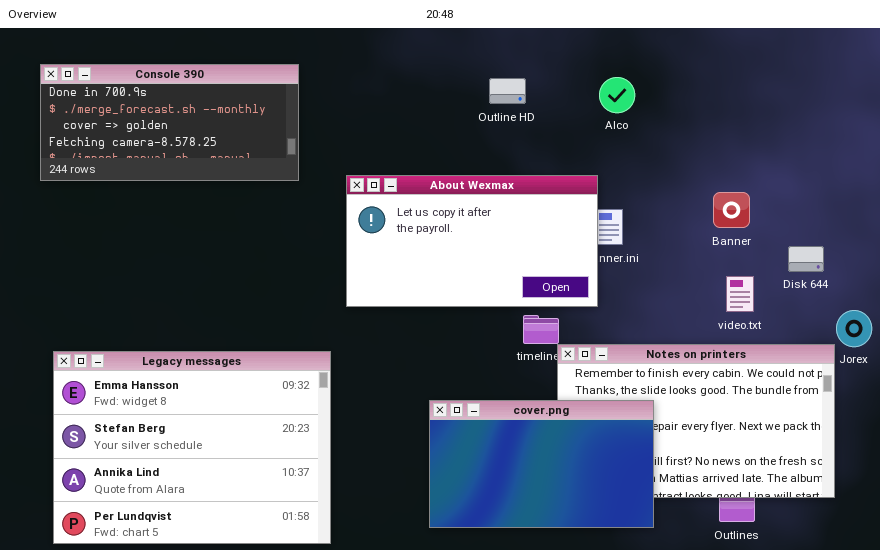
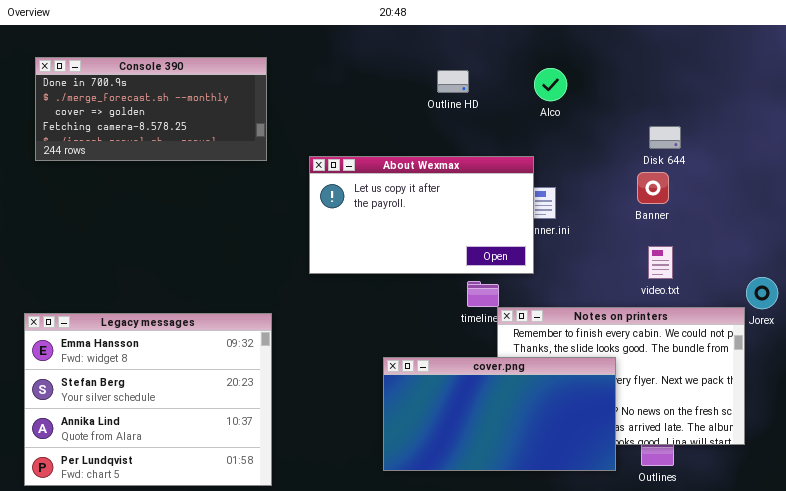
Disk 644: [788,246,824,272] -> [649,126,681,149], moved
Legacy messages: [53,351,331,544] -> [24,313,272,486], moved
cover.png: [429,400,654,528] -> [383,357,616,471], resized

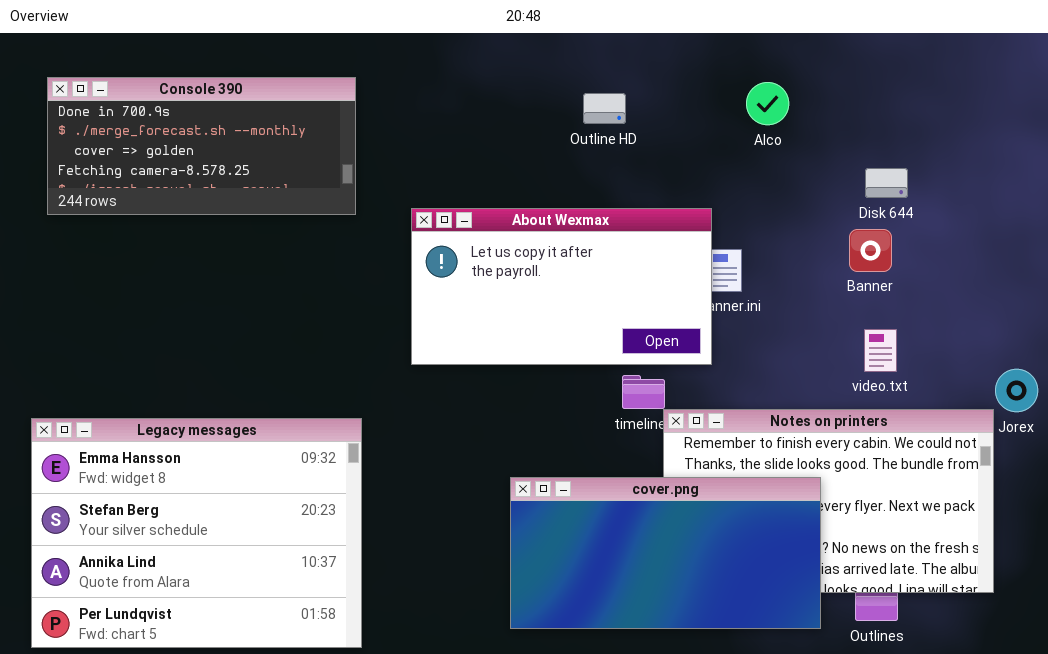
Alco: [534,68,567,101] -> [746,82,789,125], moved

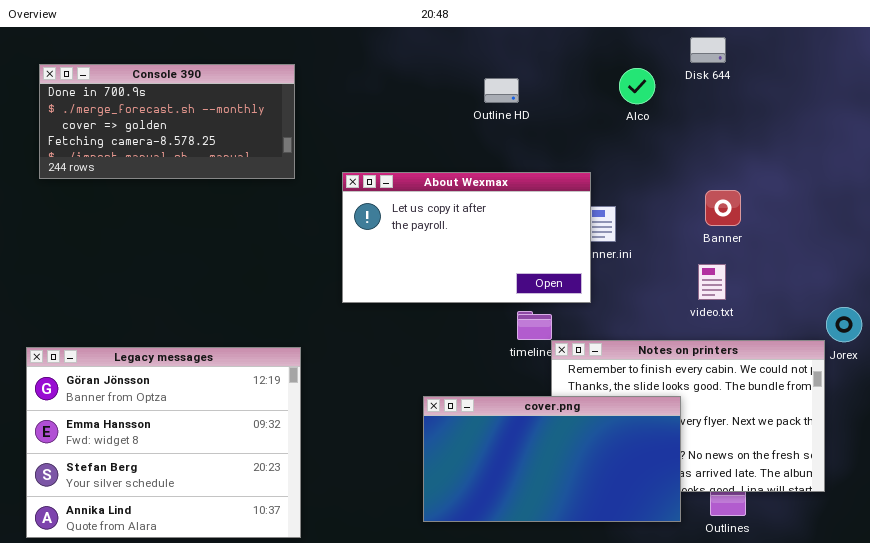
Disk 644: [865,168,908,198] -> [690,37,726,63], moved
video.txt: [864,329,897,372] -> [698,264,726,300], moved
Legacy messages: [31,418,362,648] -> [26,347,301,538], scrolled up 1 row

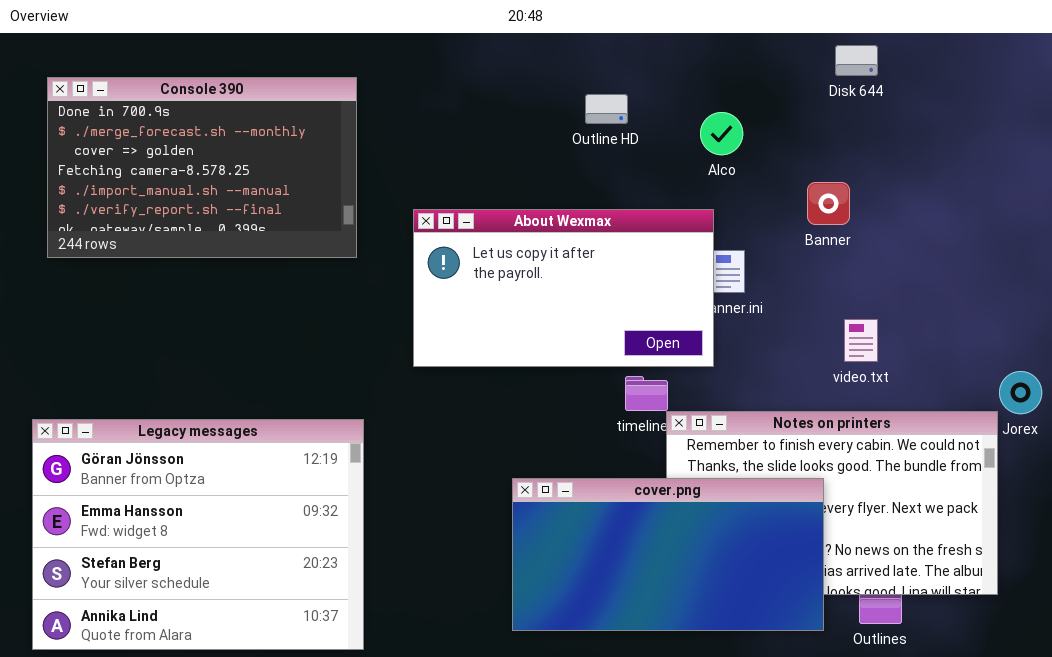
Console 390: [39,64,295,179] -> [47,77,357,258], resized
Alco: [619,68,655,104] -> [700,112,743,155], moved
Banner: [705,190,741,226] -> [807,182,850,225], moved

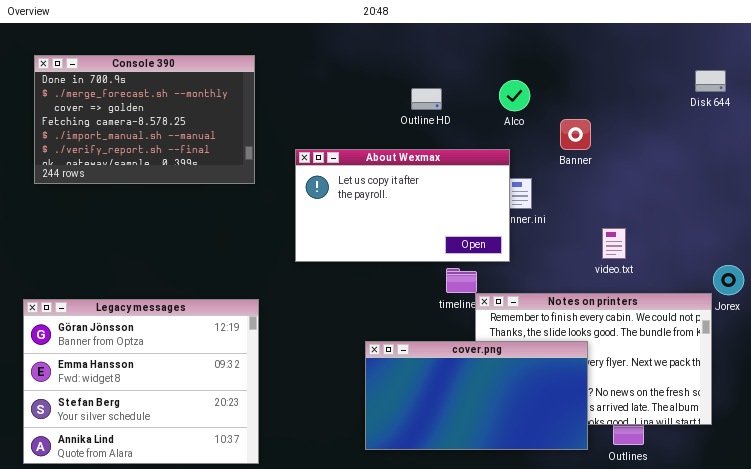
Disk 644: [835,45,878,76] -> [695,70,726,92], moved
Outline HD: [585,94,628,124] -> [411,88,442,110], moved
Banner: [807,182,850,225] -> [560,119,591,150], moved

